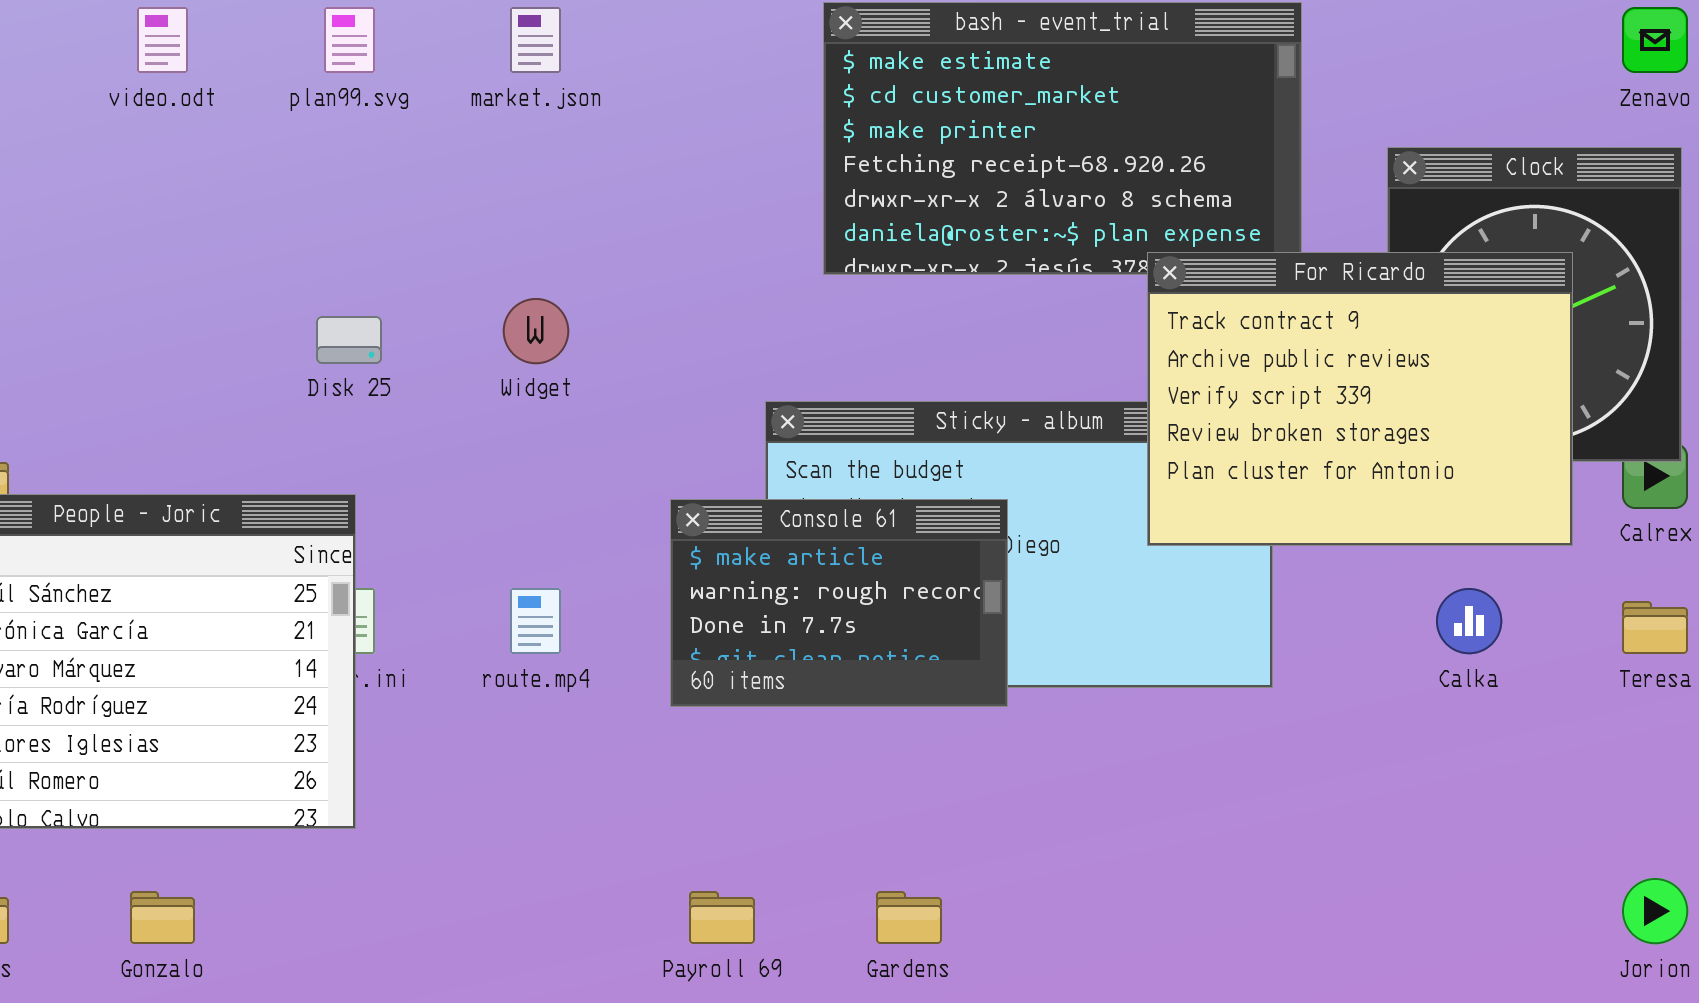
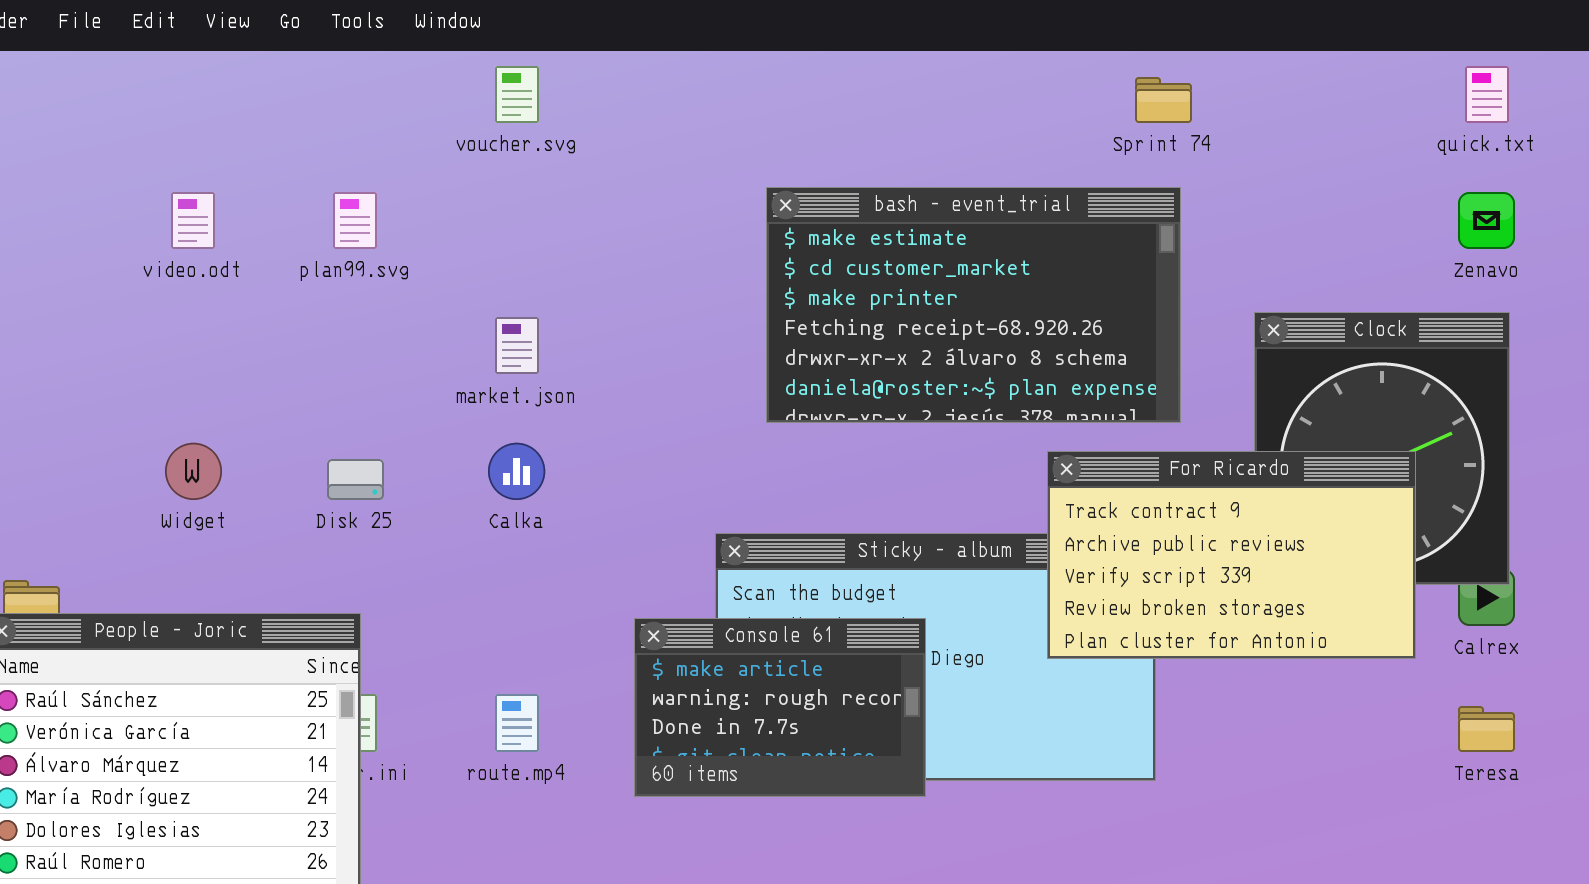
market.json: [510,7,561,73] -> [495,317,539,374], moved
For Ricardo: [1147,252,1573,546] -> [1047,451,1416,659], resized
Widget: [503,298,569,364] -> [165,443,222,500], moved
Calka: [1436,588,1502,654] -> [488,443,545,500], moved

